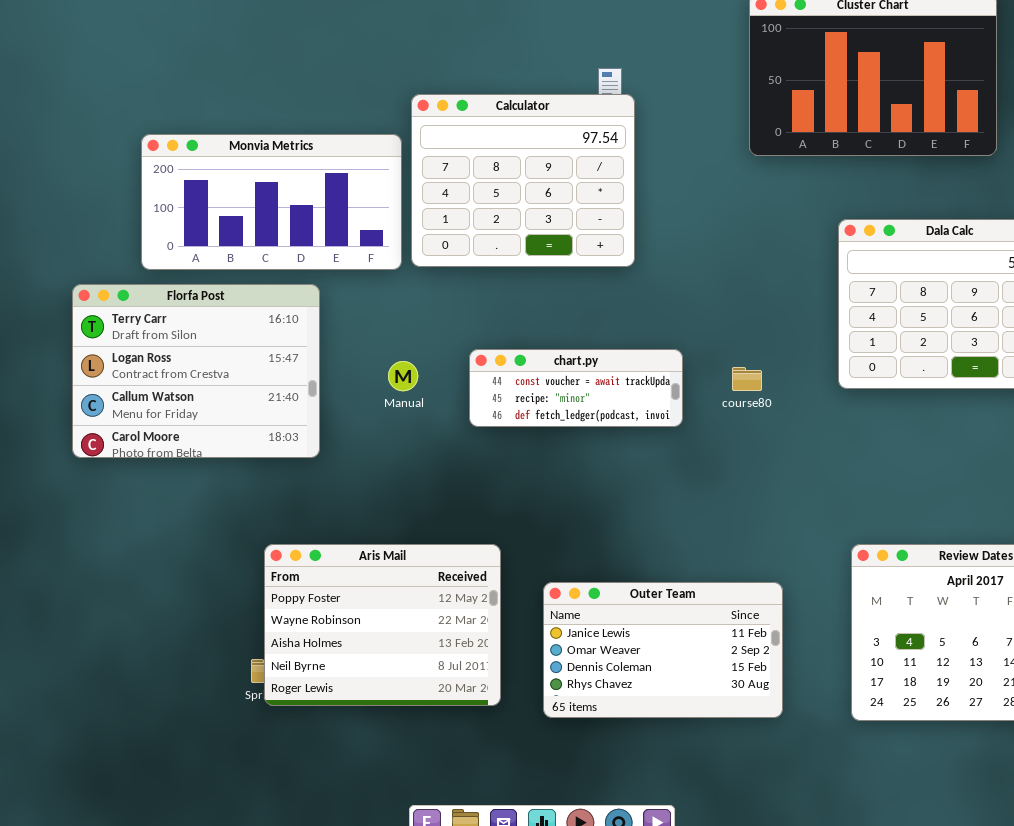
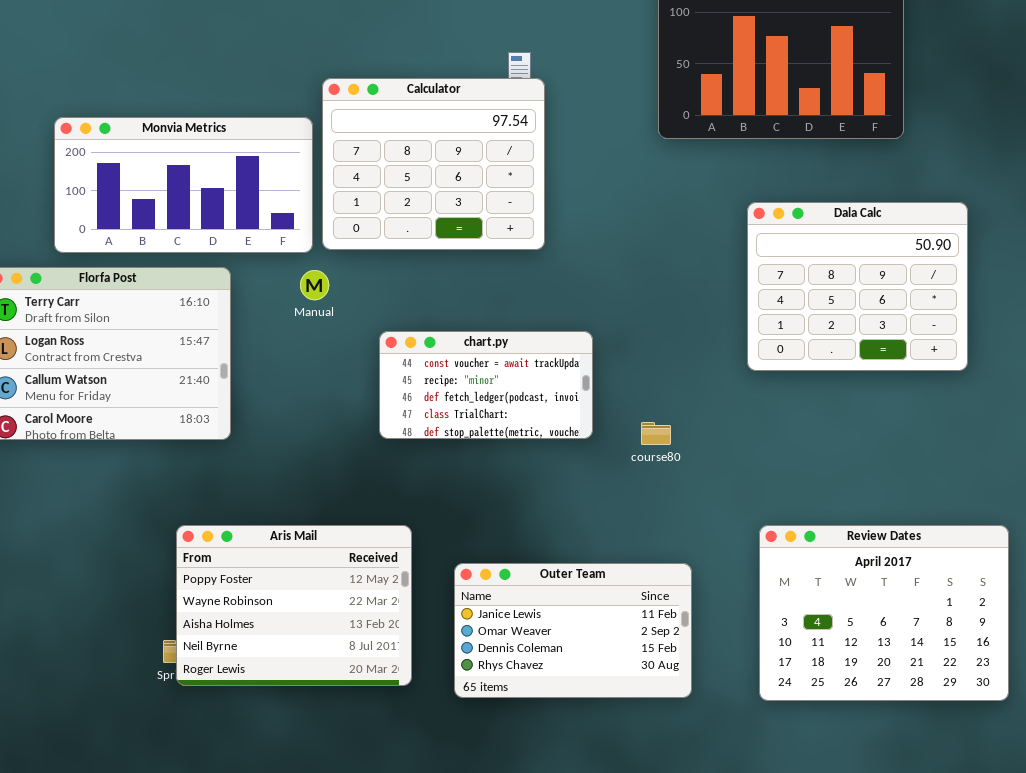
chart.py: [469,349,683,427] -> [379,331,593,439], resized
Manual: [388,361,418,391] -> [300,270,329,300], moved
course80: [732,367,762,391] -> [641,422,671,445], moved

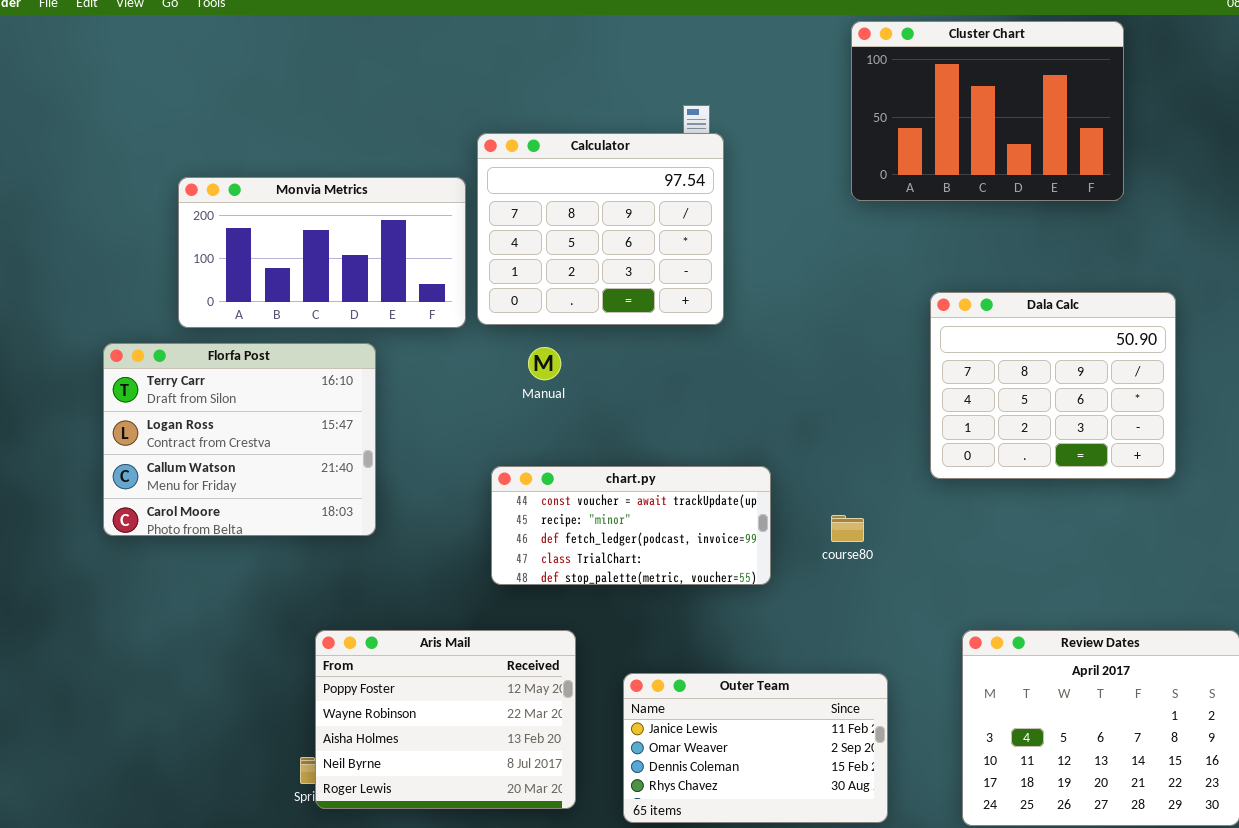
Dala Calc: [747,202,968,371] -> [930,292,1176,479], moved
Manual: [300,270,329,300] -> [528,347,561,380], moved
chart.py: [379,331,593,439] -> [491,466,771,585], moved, resized

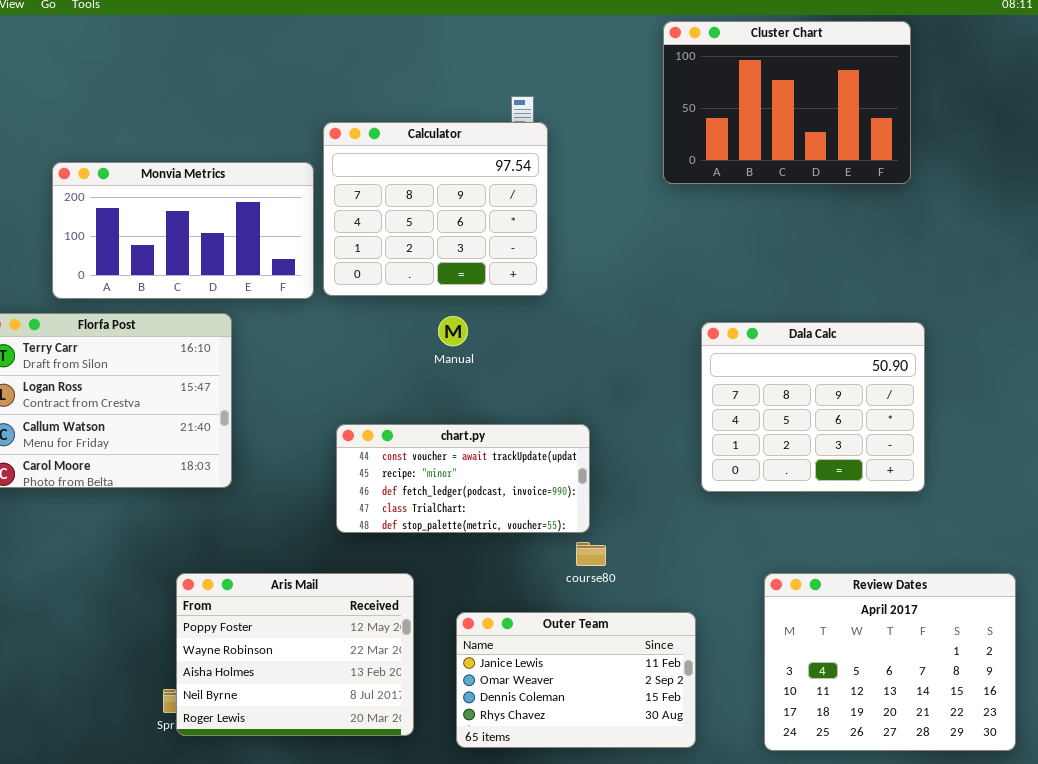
Dala Calc: [930,292,1176,479] -> [701,322,925,492], moved
Manual: [528,347,561,380] -> [438,316,468,346], moved
course80: [831,515,864,542] -> [576,542,606,566], moved

